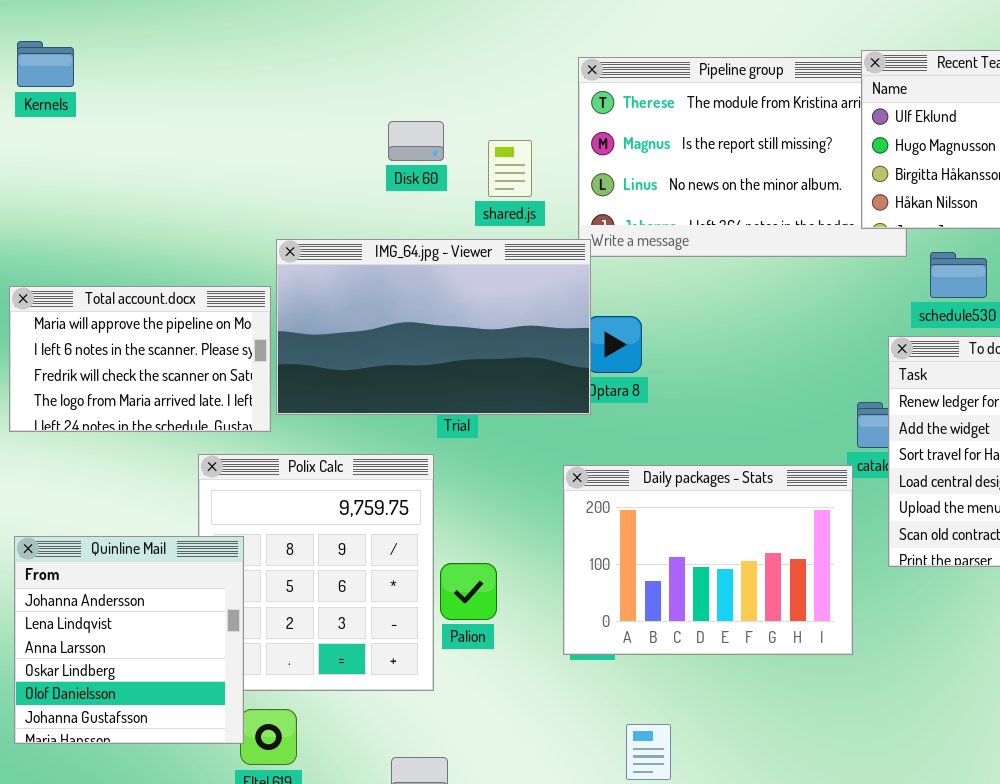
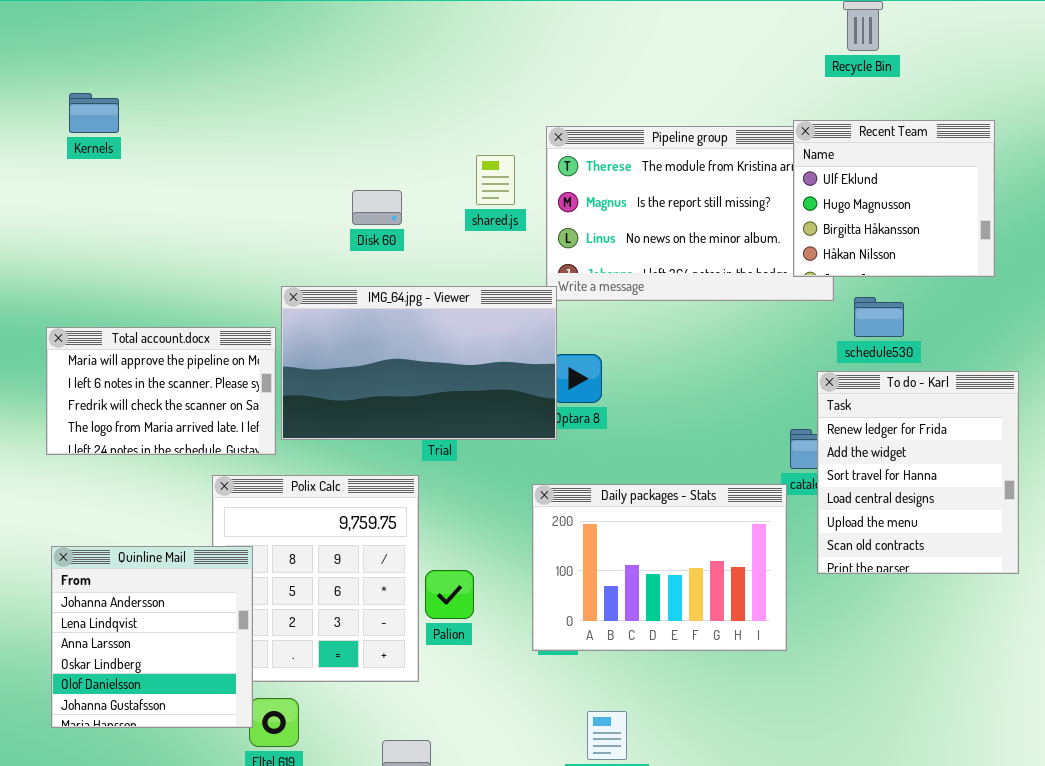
Kernels: [17,41,74,87] -> [69,93,119,133], moved
Disk 60: [388,121,444,161] -> [352,190,402,225], moved
shared.js: [488,140,532,197] -> [476,155,515,205], moved

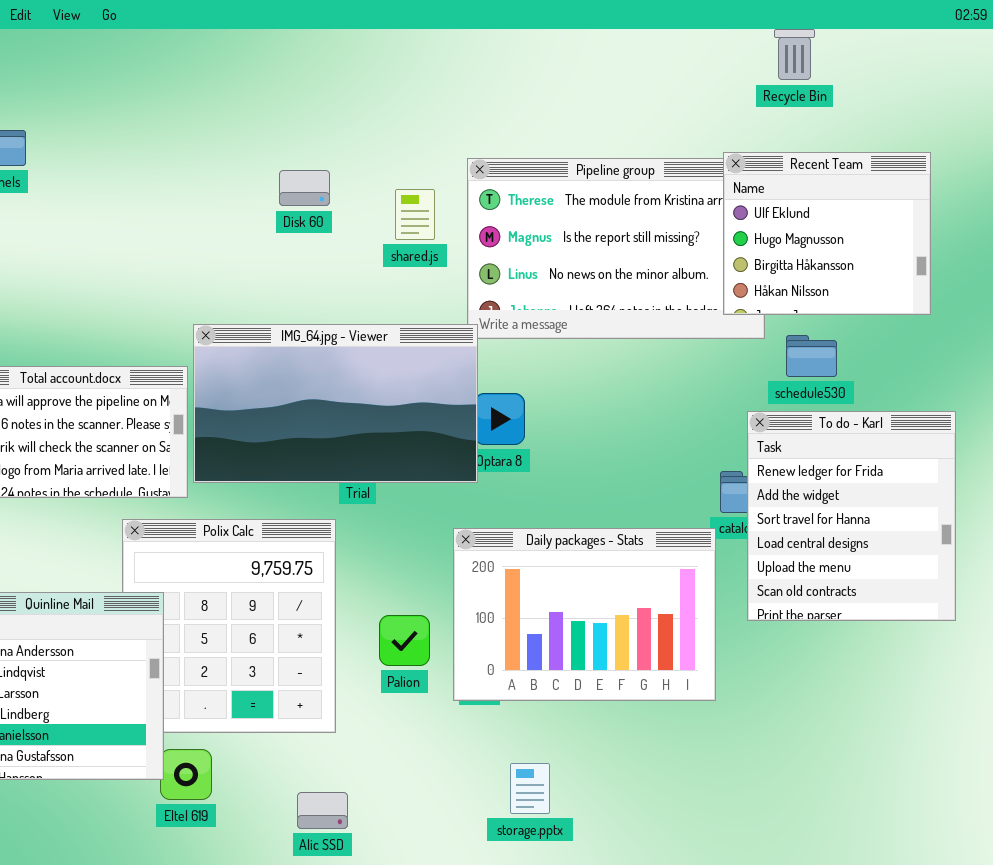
Disk 60: [352,190,402,225] -> [279,170,330,206], moved
Palion: [425,570,474,619] -> [379,615,430,666], moved

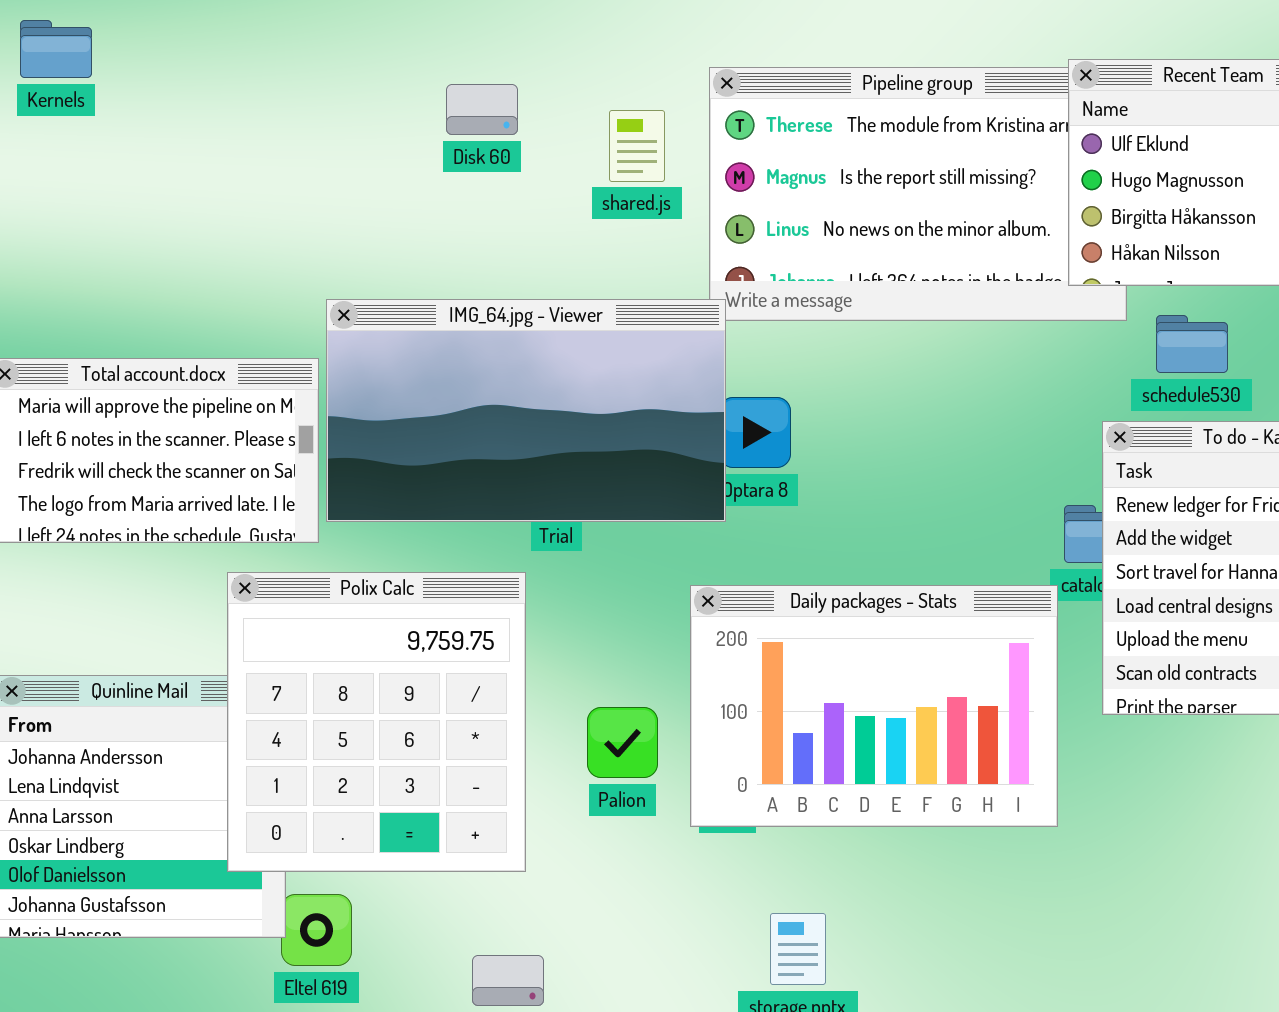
Polix Calc: [122,519,336,733] -> [227,572,526,872], raised

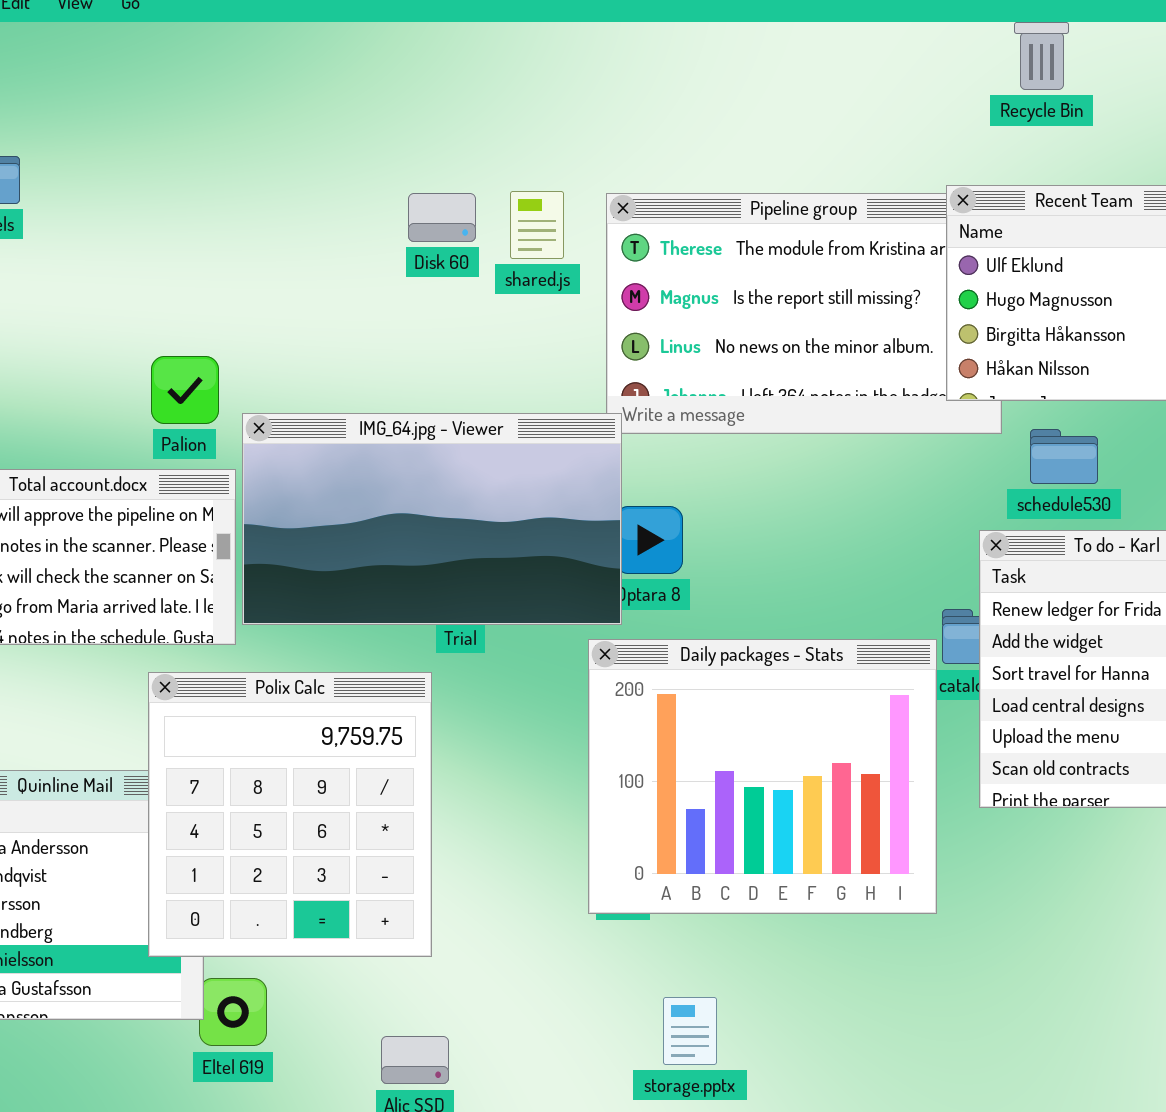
Disk 60: [446,84,518,135] -> [408,193,476,242], moved
shared.js: [609,110,665,182] -> [510,191,564,259], moved
Daily packages - Stats: [690,585,1058,827] -> [588,639,937,914], resized
Palion: [587,707,658,778] -> [151,356,219,424], moved

